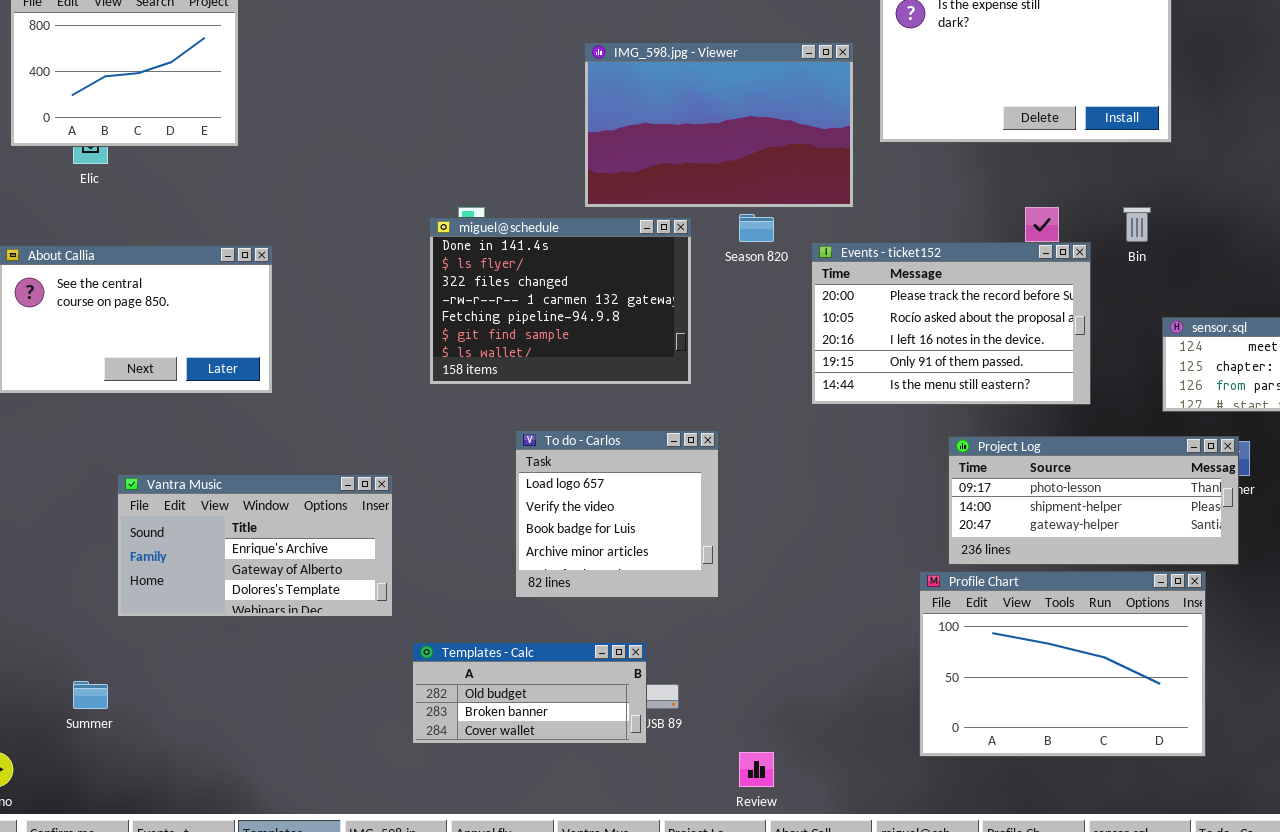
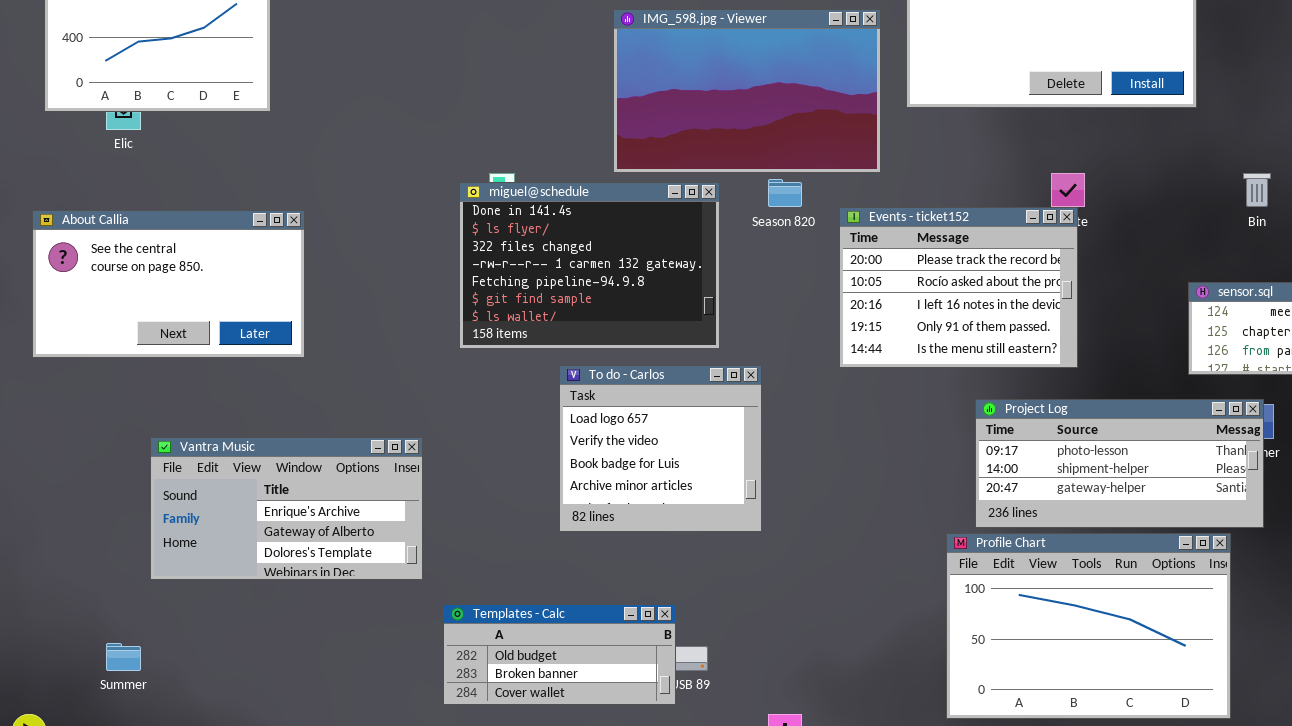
Bin: [1123,207,1151,242] -> [1243,173,1271,207], moved
Events - ticket152: [811,242,1091,405] -> [839,207,1078,368], resized
To do - Carlos: [515,430,719,598] -> [559,365,762,532], moved

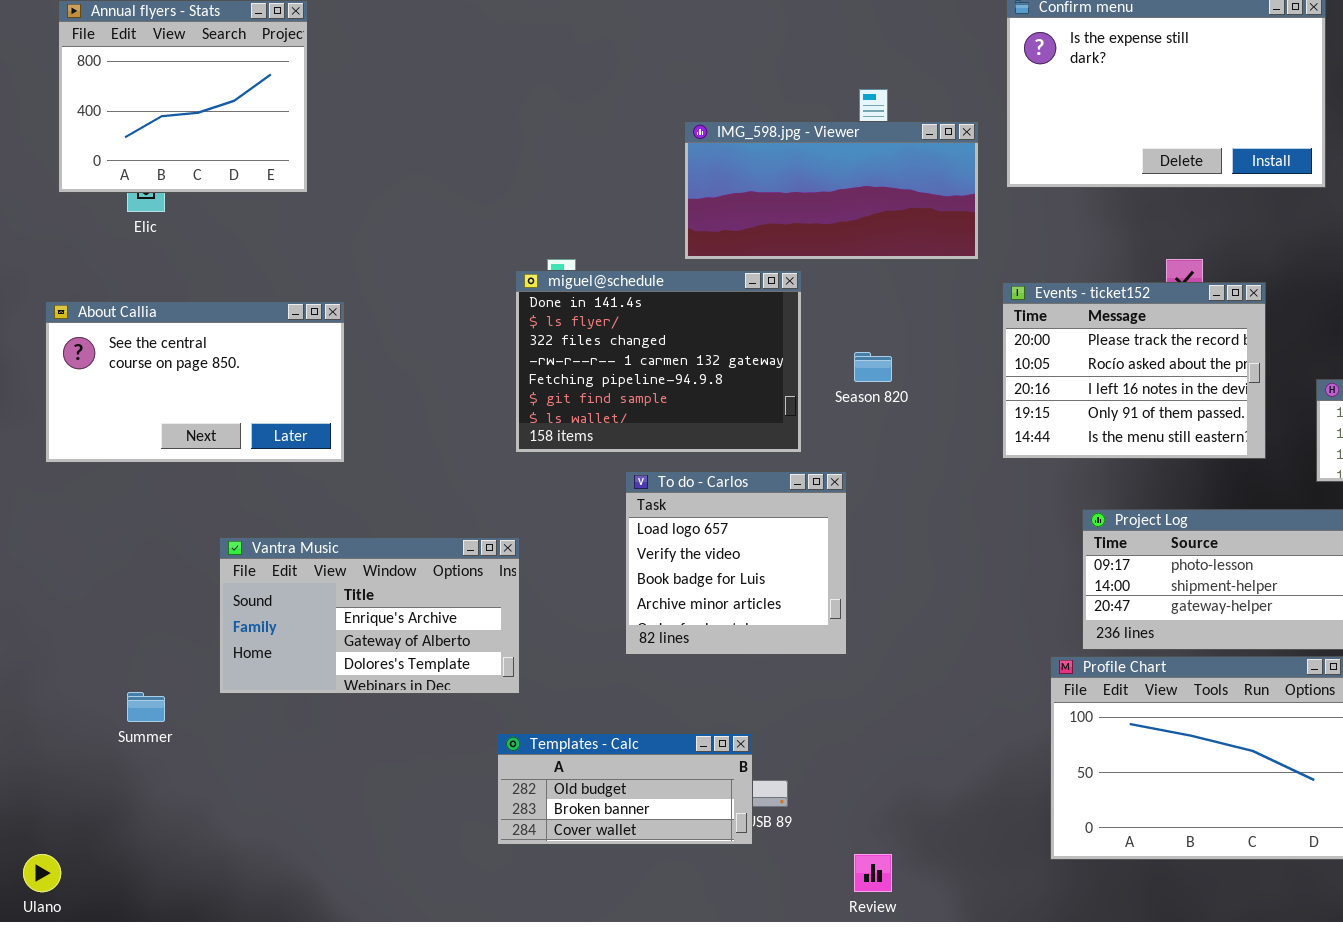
IMG_598.jpg - Viewer: [613,9,881,173] -> [684,121,979,260], resized
Season 820: [768,179,802,207] -> [854,352,892,382], moved
Events - ticket152: [839,207,1078,368] -> [1002,282,1266,459], moved
Vantra Music: [150,437,423,580] -> [219,537,520,694], moved
Summer: [106,643,141,671] -> [127,692,165,722], moved

